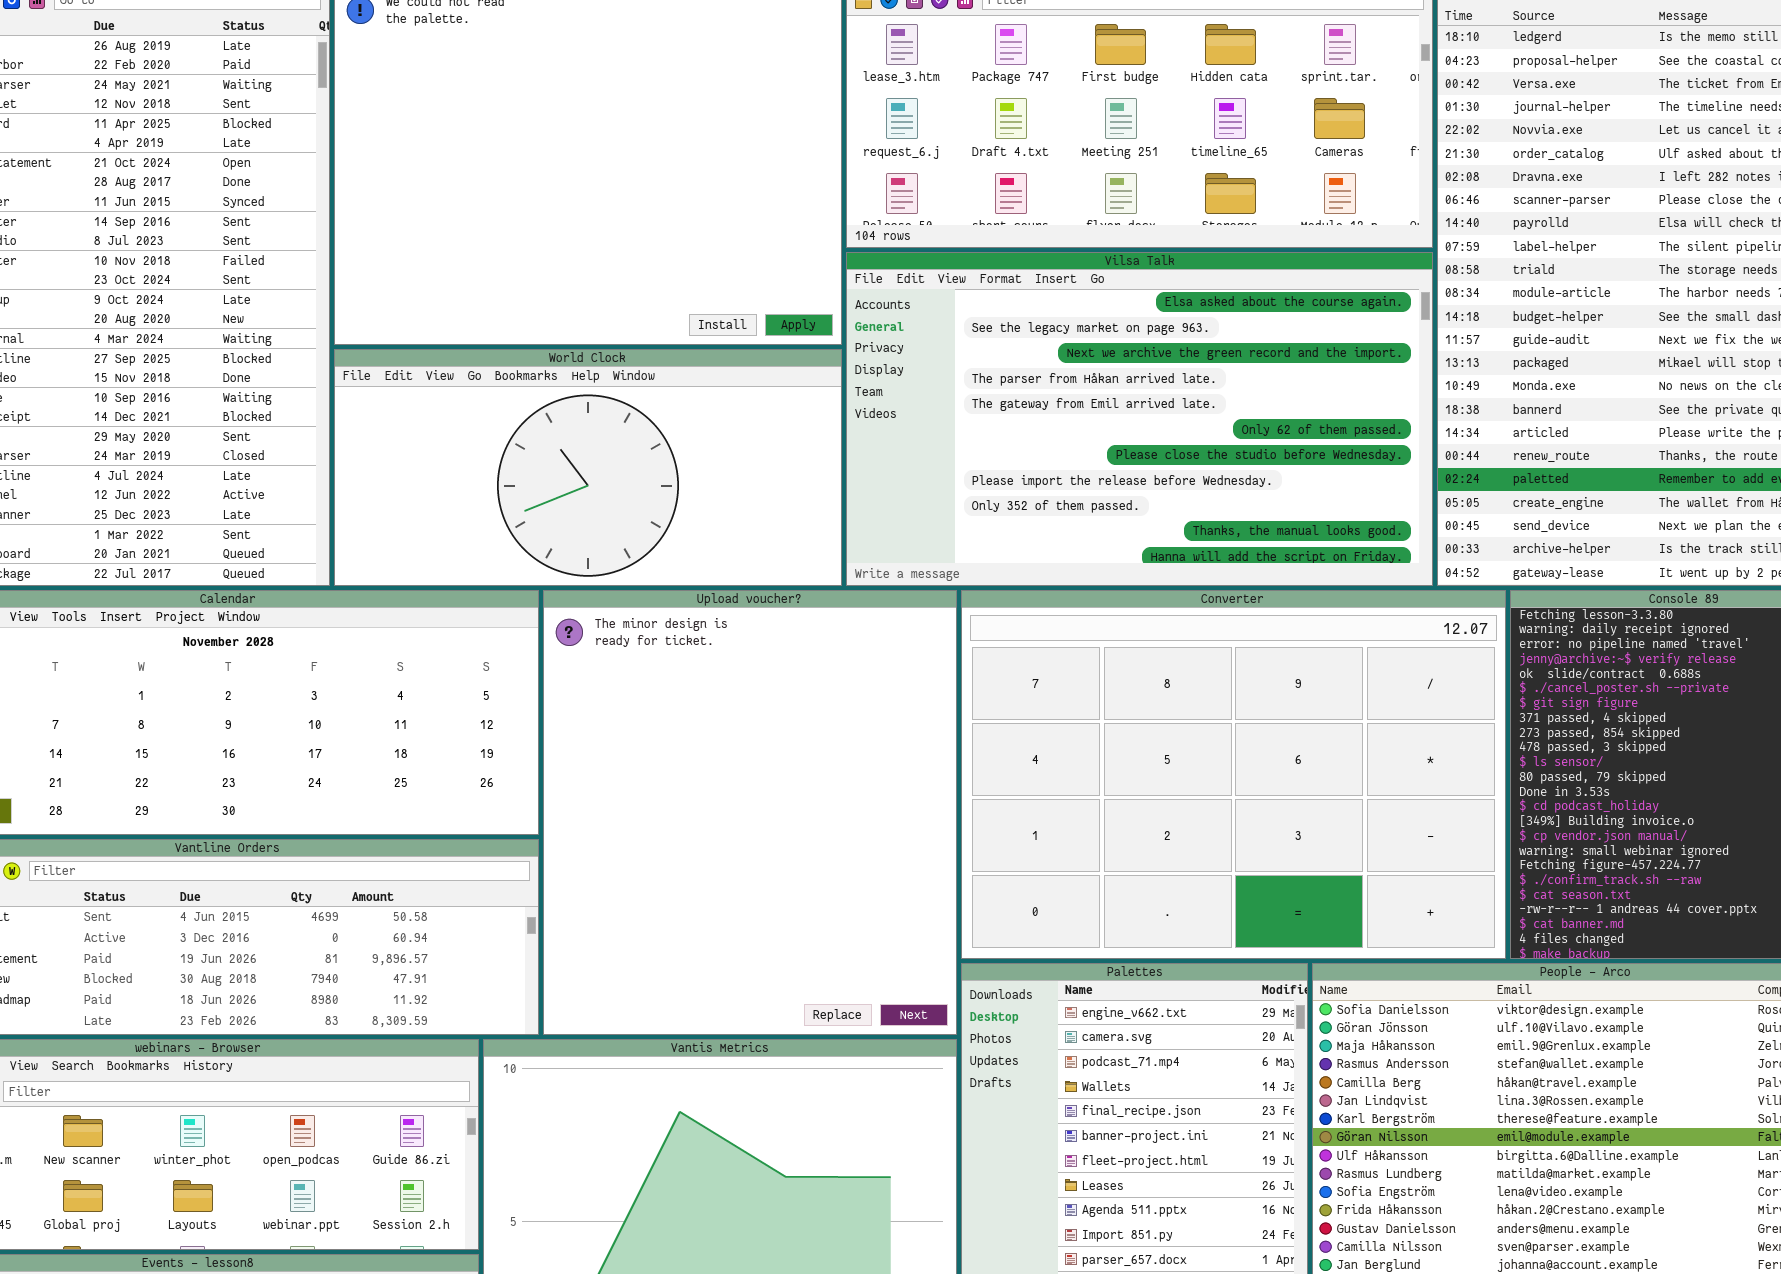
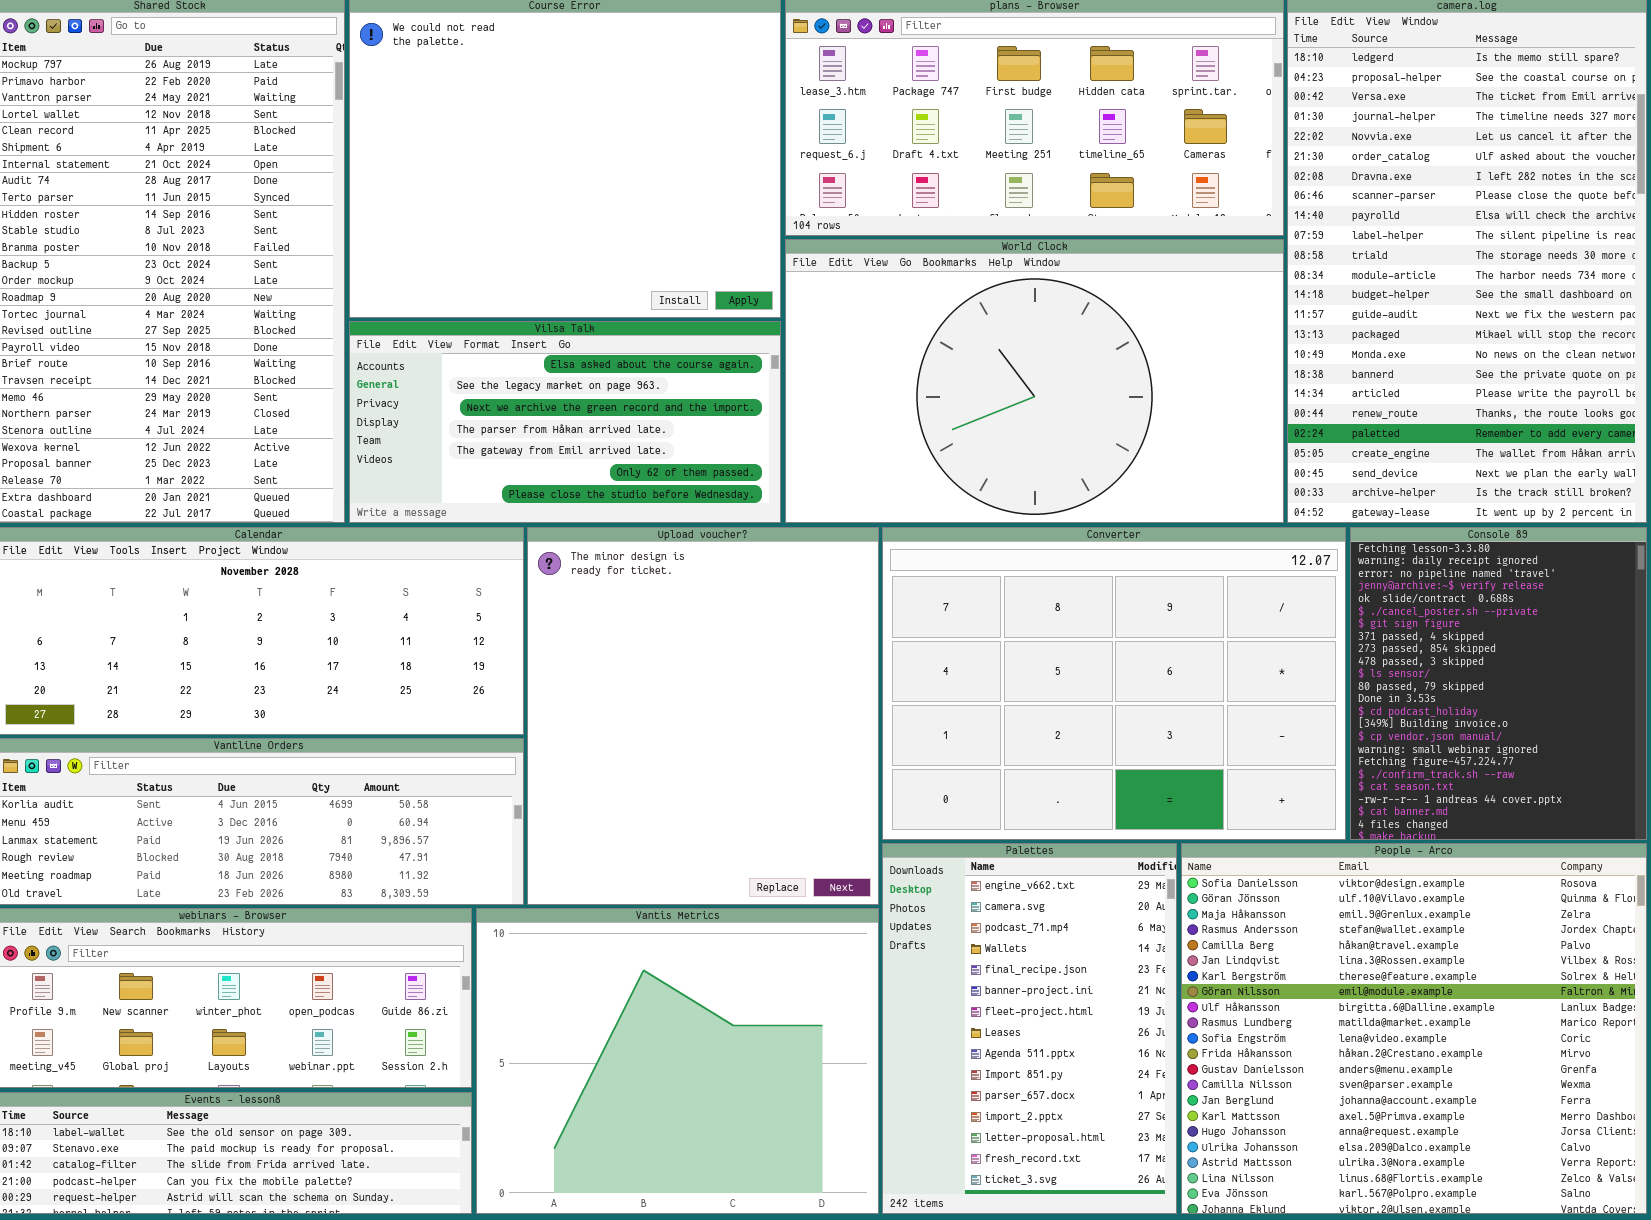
Vilsa Talk: [846,252,1433,586] -> [349,321,781,523], moved, resized
World Clock: [334,349,842,586] -> [785,239,1284,523], moved, resized

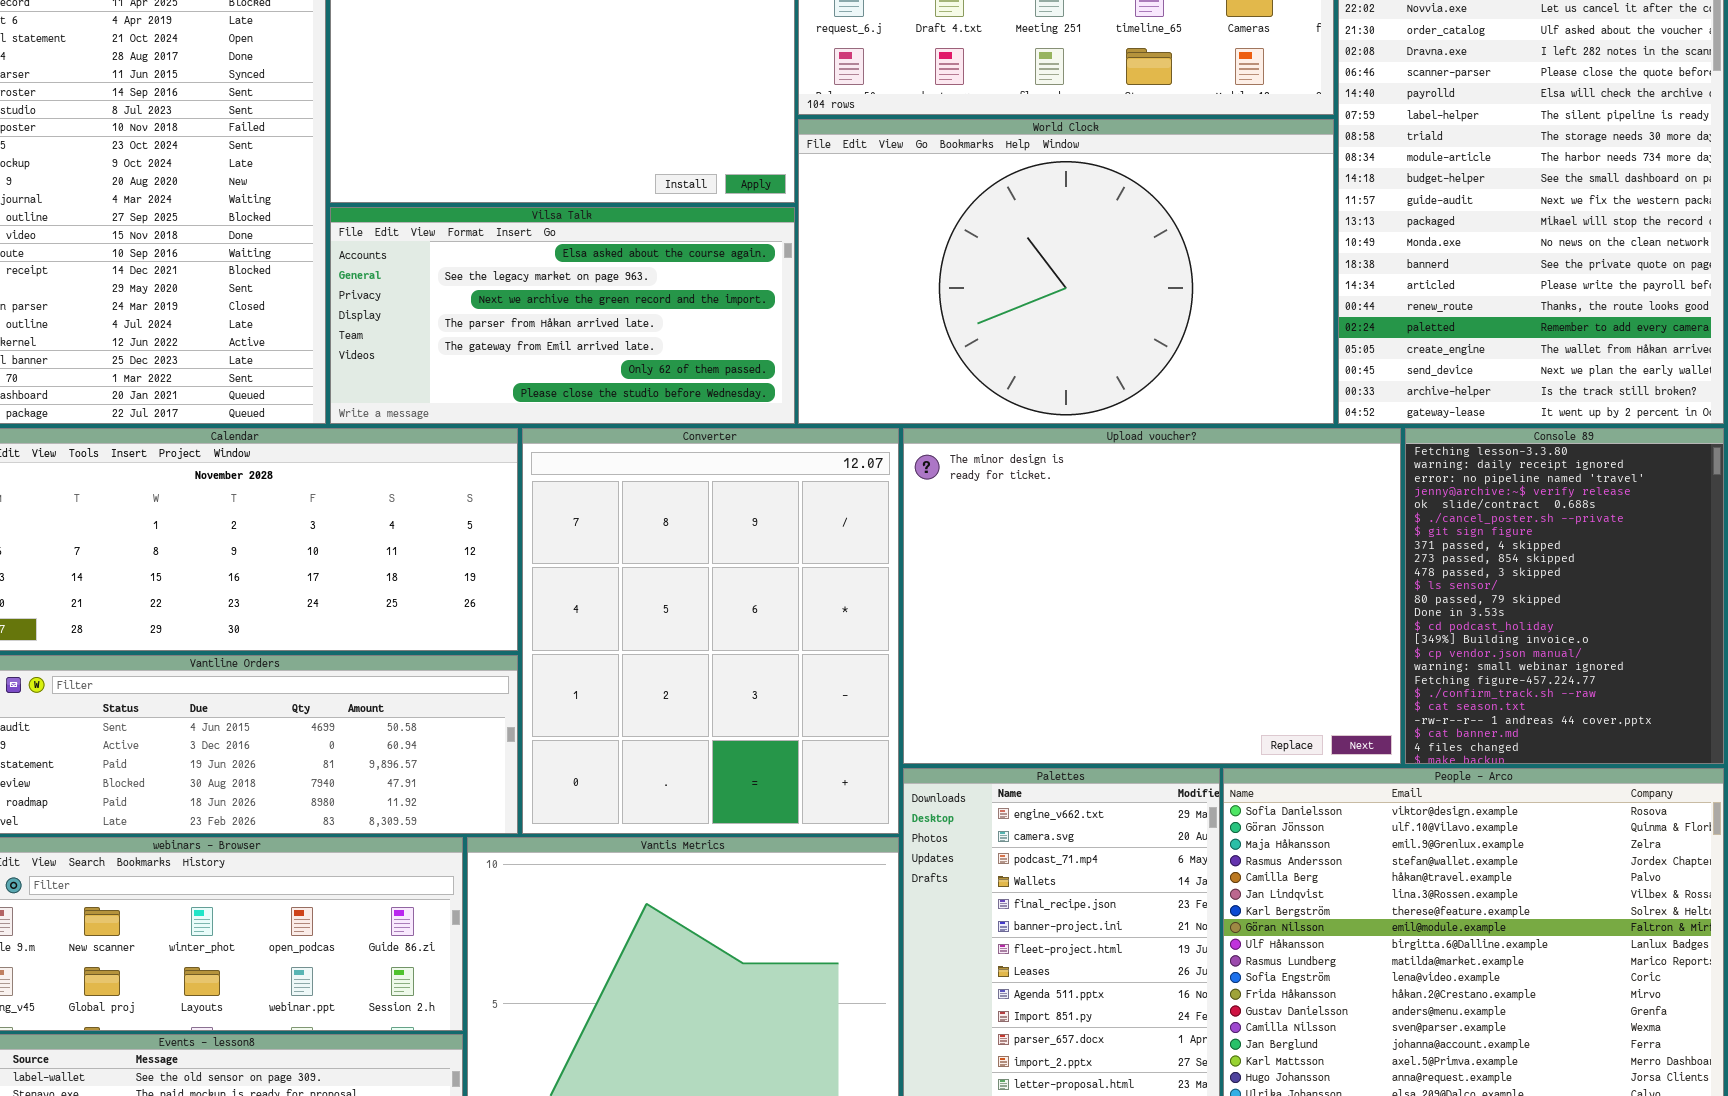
Upload voucher?: [527,527,879,905] -> [903,428,1401,764], moved, resized
Converter: [882,527,1346,840] -> [522,428,899,834], moved, resized

